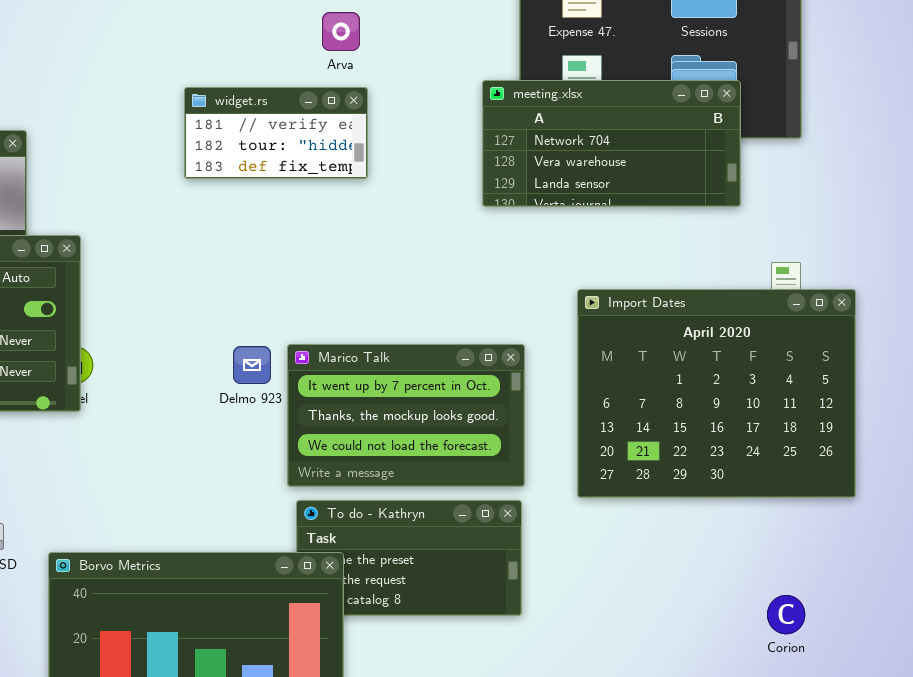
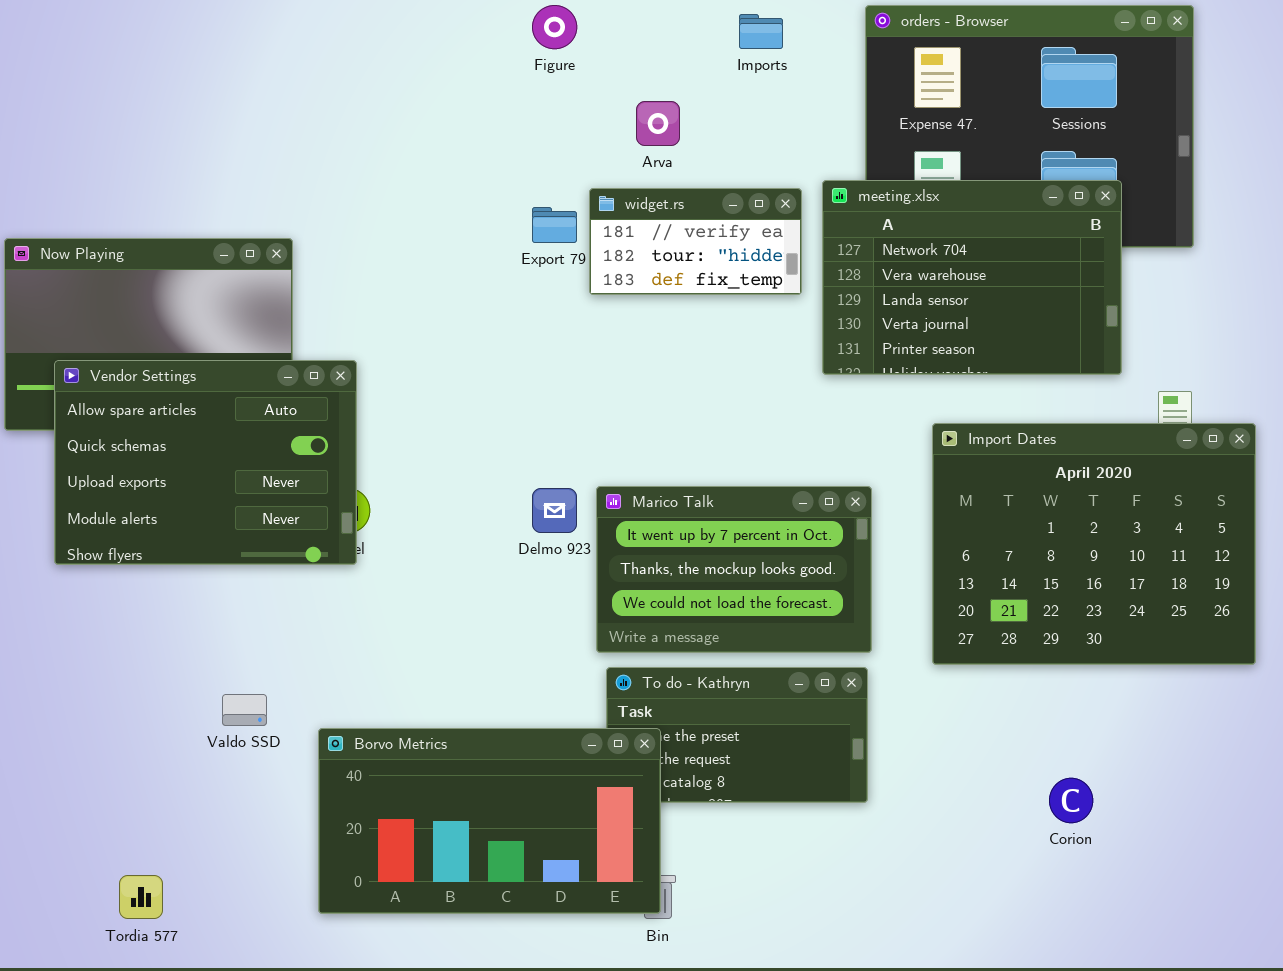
meeting.xlsx: [482,80,741,207] -> [822,180,1122,375], resized
widget.rs: [184,87,368,179] -> [589,188,802,295], moved
Corion: [767,595,805,634] -> [1049,778,1093,823], moved

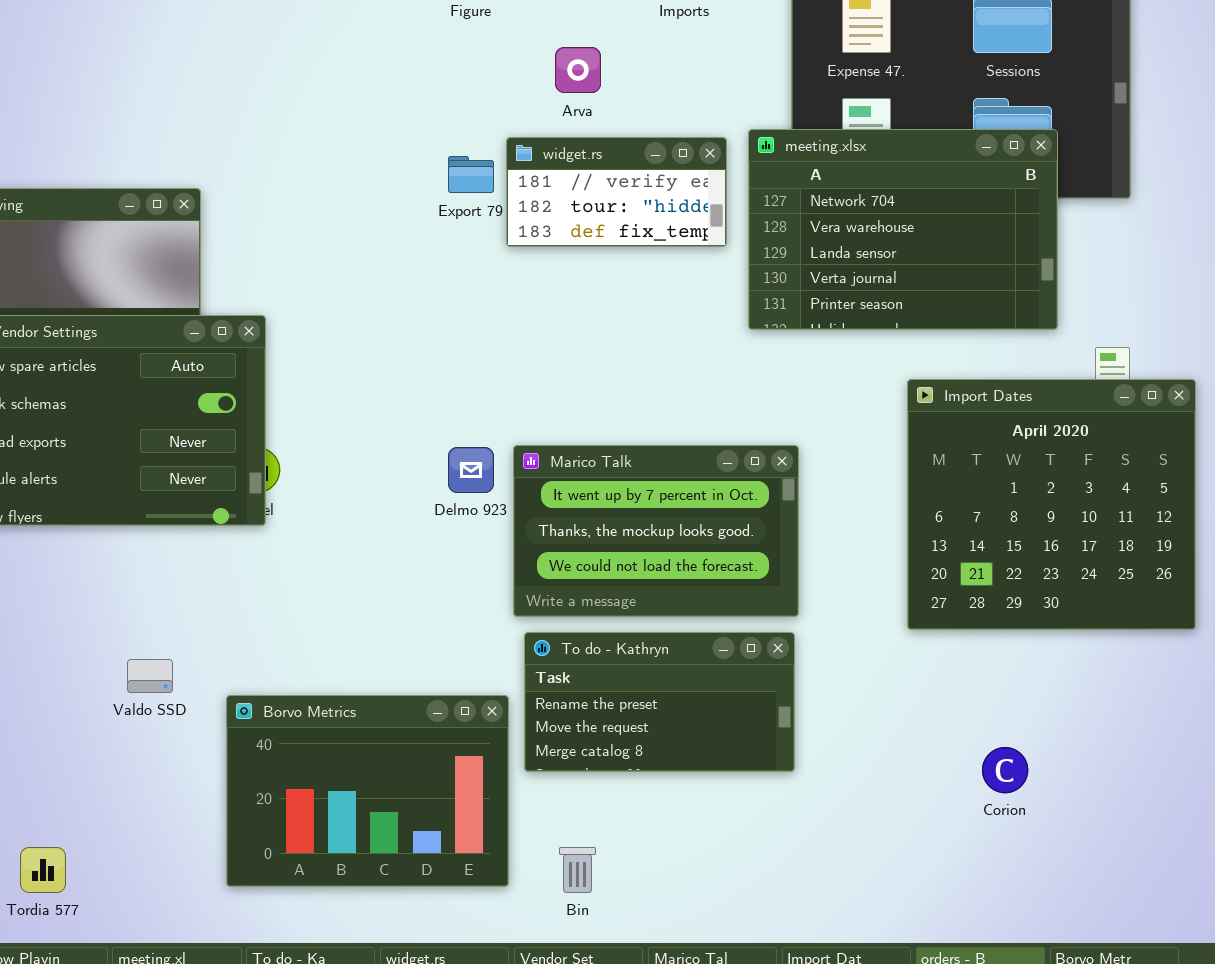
Import Dates: [932,423,1256,665] -> [907,379,1196,630], resized
Borvo Metrics: [318,728,661,914] -> [226,695,509,887], resized

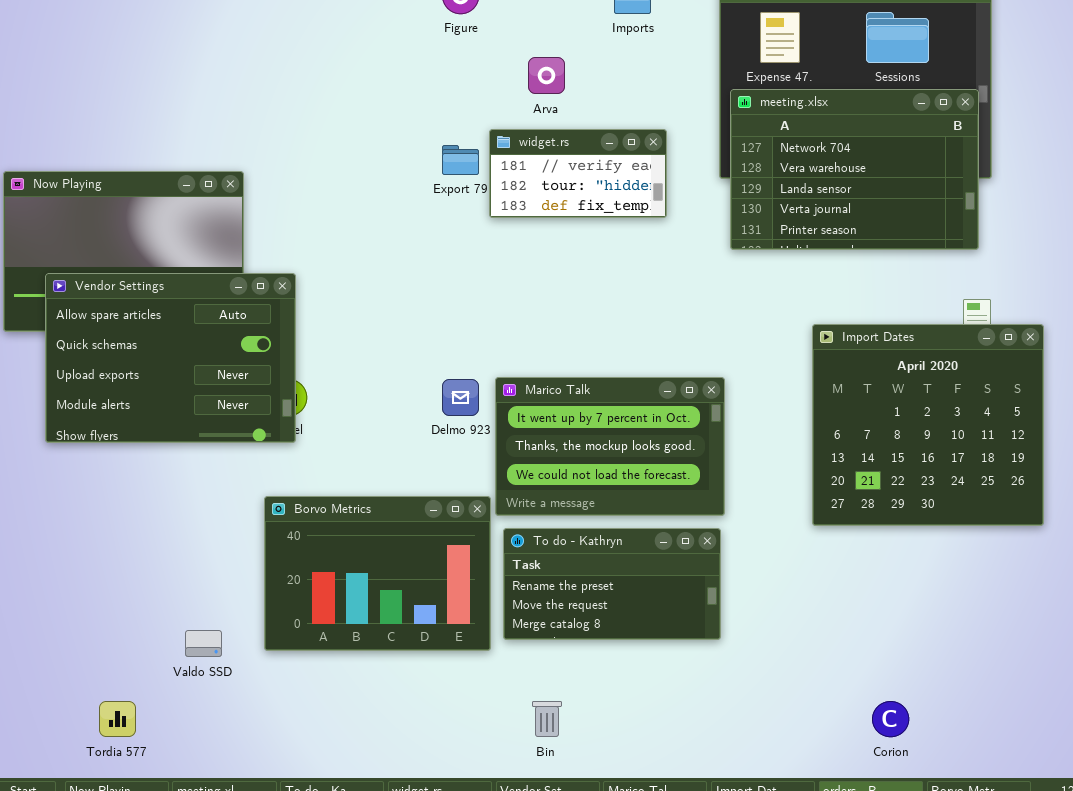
meeting.xlsx: [748,129,1058,330] -> [730,89,979,250], moved
Valdo SSD: [127,659,173,693] -> [185,630,222,657], moved
Borvo Metrics: [226,695,509,887] -> [264,496,491,651], moved
Corion: [982,747,1028,793] -> [872,701,909,737], moved

